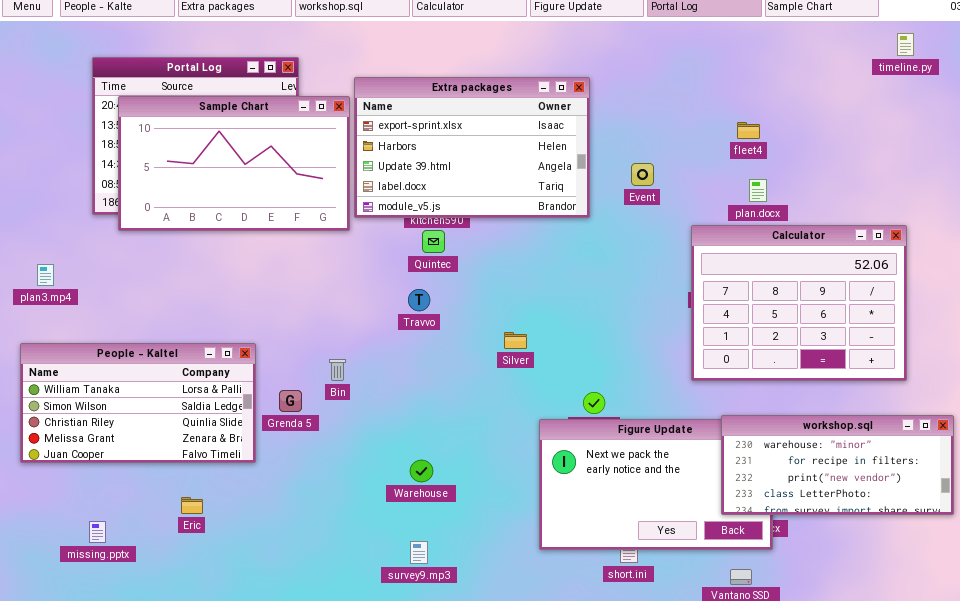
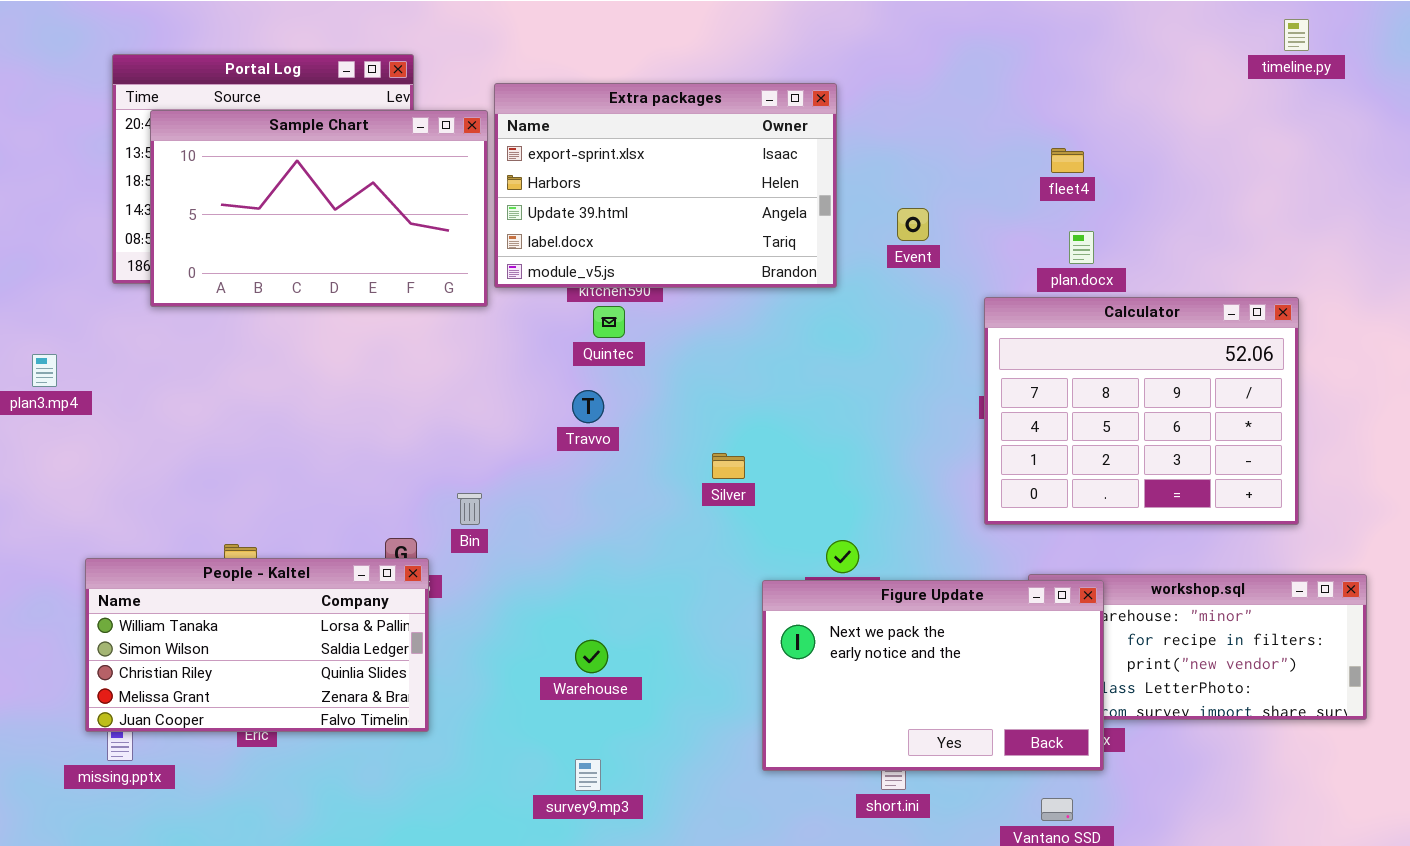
People - Kaltel: [20,343,256,463] -> [85,558,429,732], moved
Figure Update: [539,419,773,550] -> [762,580,1104,771], raised

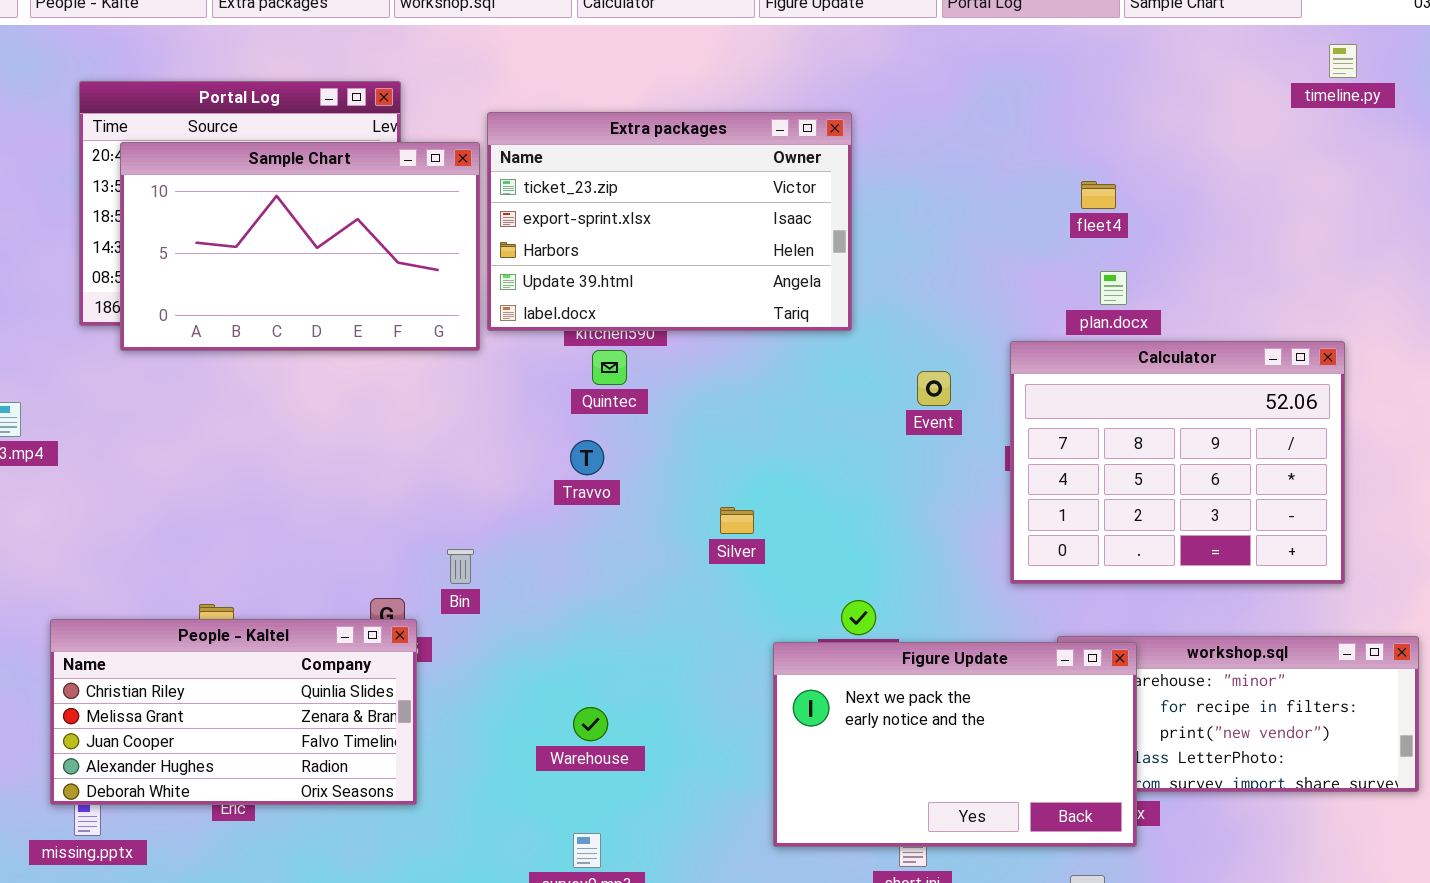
Extra packages: [494,83,837,288] -> [487,112,852,331], scrolled up 1 row
Event: [897,208,929,241] -> [917,371,951,406], moved
People - Kaltel: [85,558,429,732] -> [50,619,417,805], scrolled down 2 rows

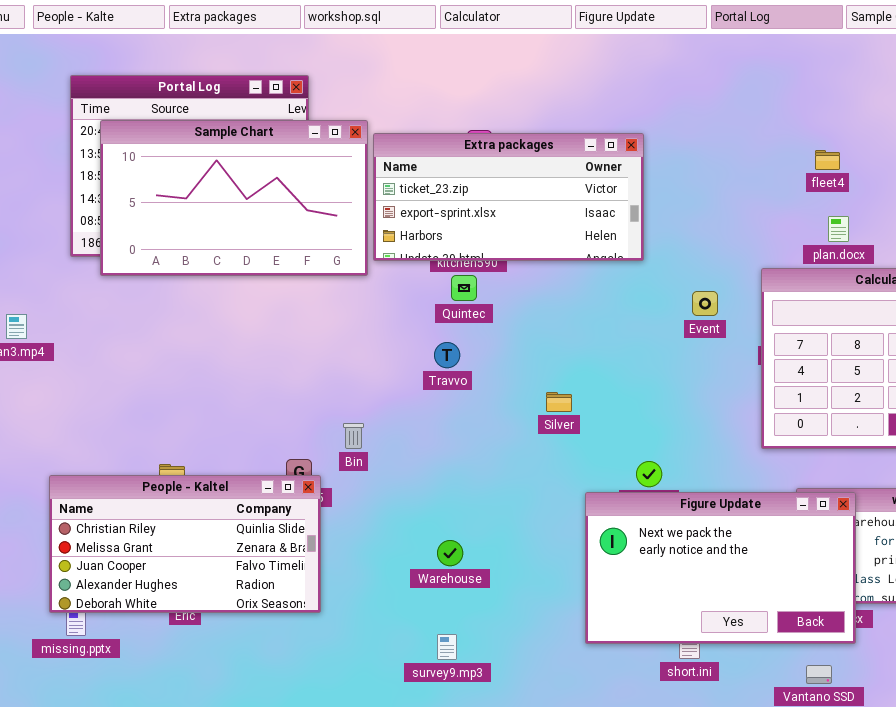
Extra packages: [487,112,852,331] -> [373,133,644,261], resized

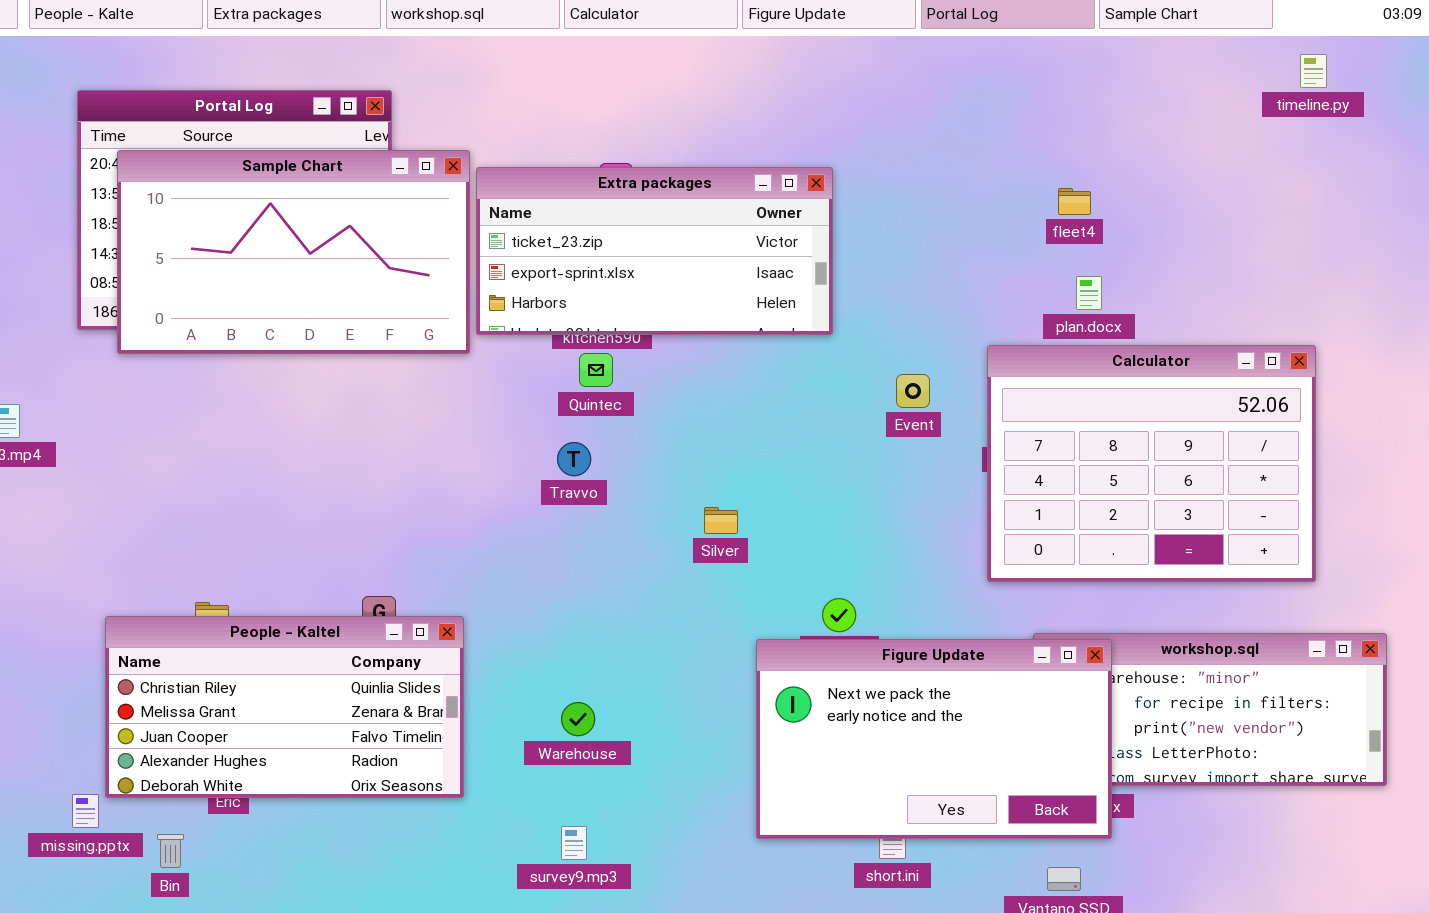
Bin: [343,423,364,449] -> [157,834,184,868], moved
People - Kaltel: [49,475,321,613] -> [105,616,464,798], moved

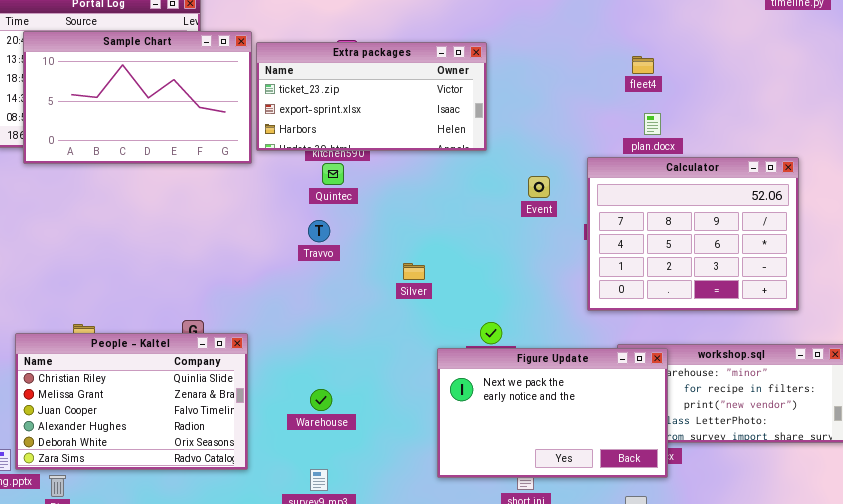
People - Kaltel: [105,616,464,798] -> [15,333,248,470], resized

